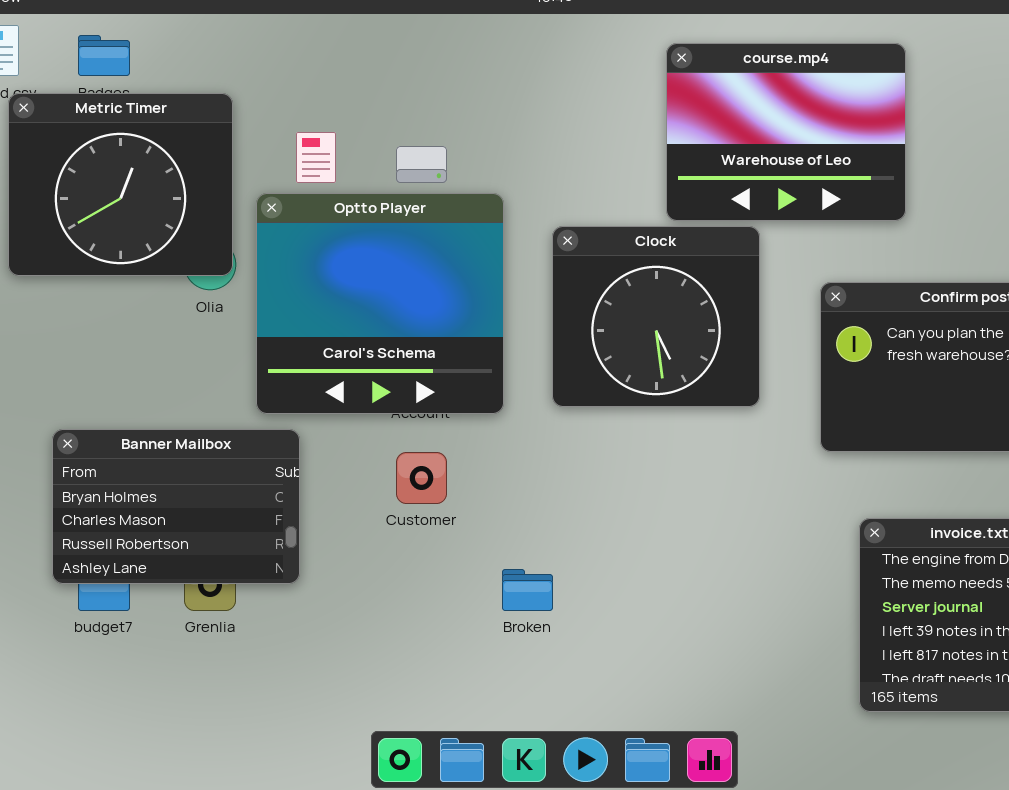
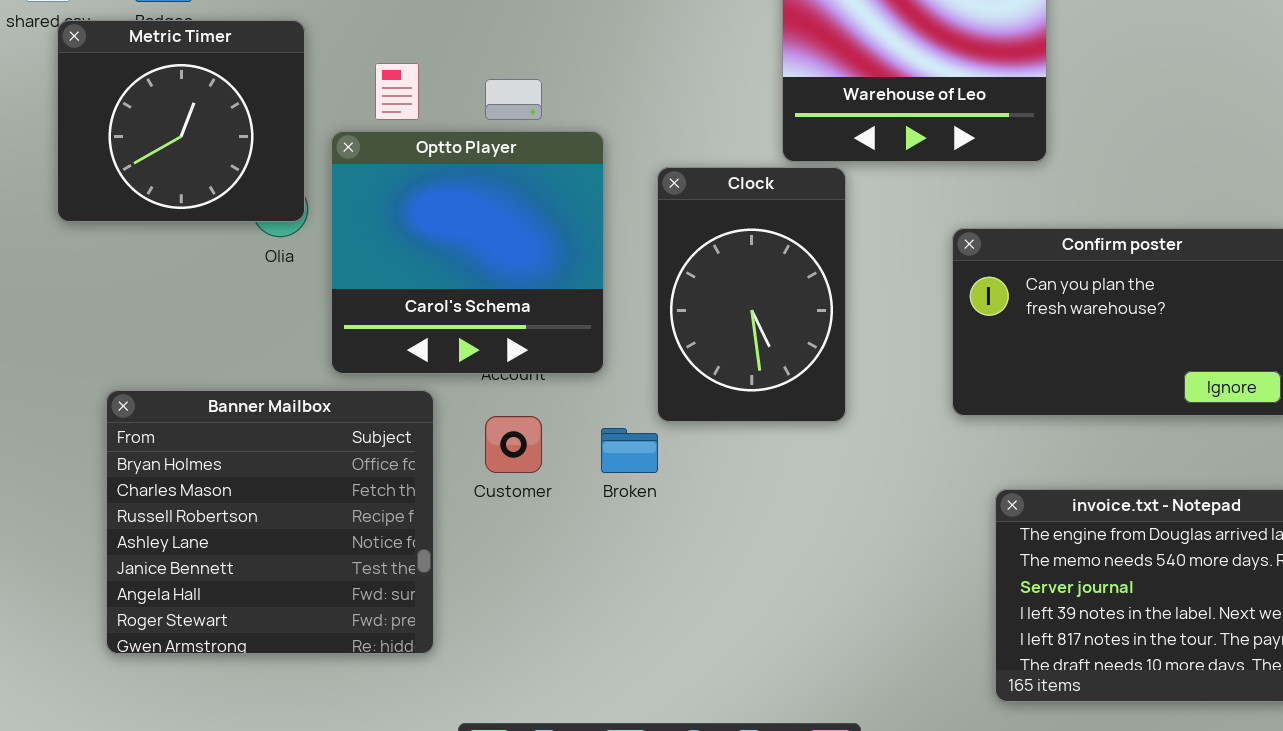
Clock: [552,226,760,407] -> [657,167,846,422], resized
Banner Mailbox: [52,429,300,584] -> [106,390,434,654], resized
Broken: [502,569,553,611] -> [601,428,658,473], moved

